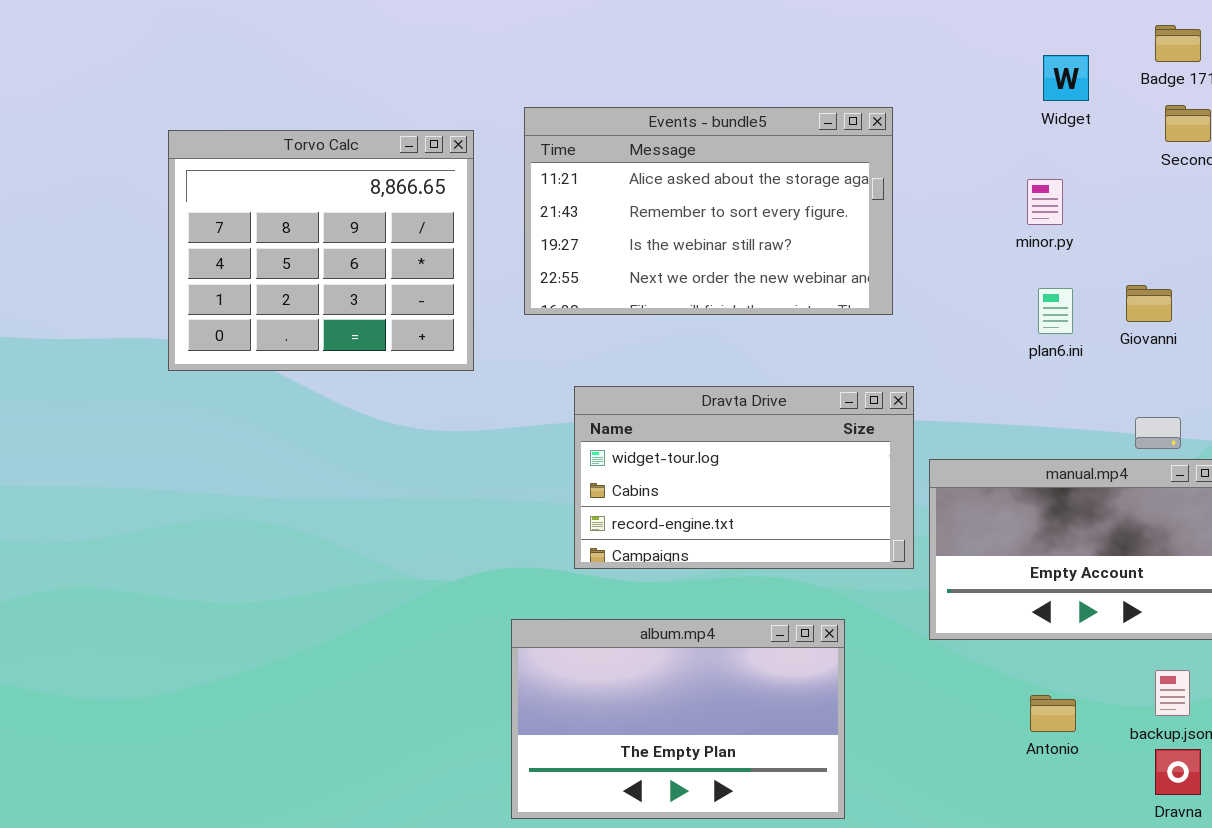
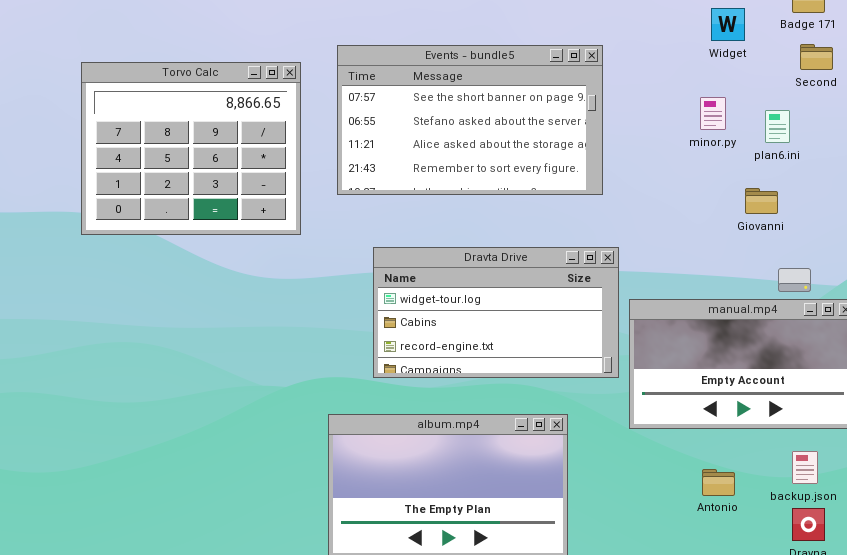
Events - bundle5: [524,107,893,315] -> [337,45,603,195], scrolled up 2 rows
Giovanni: [1126,285,1172,322] -> [745,188,778,214], moved
plan6.ini: [1038,288,1073,334] -> [765,110,790,143], moved

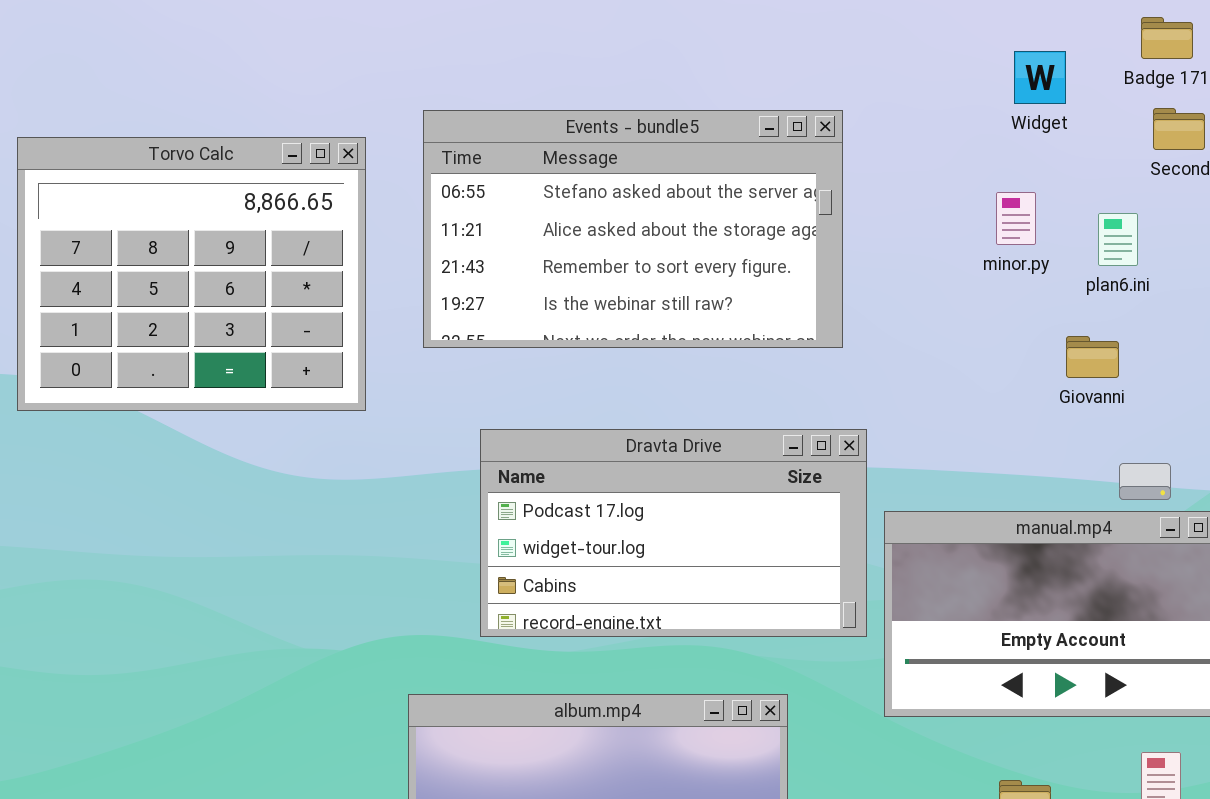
Events - bundle5: [337,45,603,195] -> [423,110,843,348], scrolled down 1 row
Dravta Drive: [373,247,619,378] -> [480,429,867,637], scrolled up 1 row

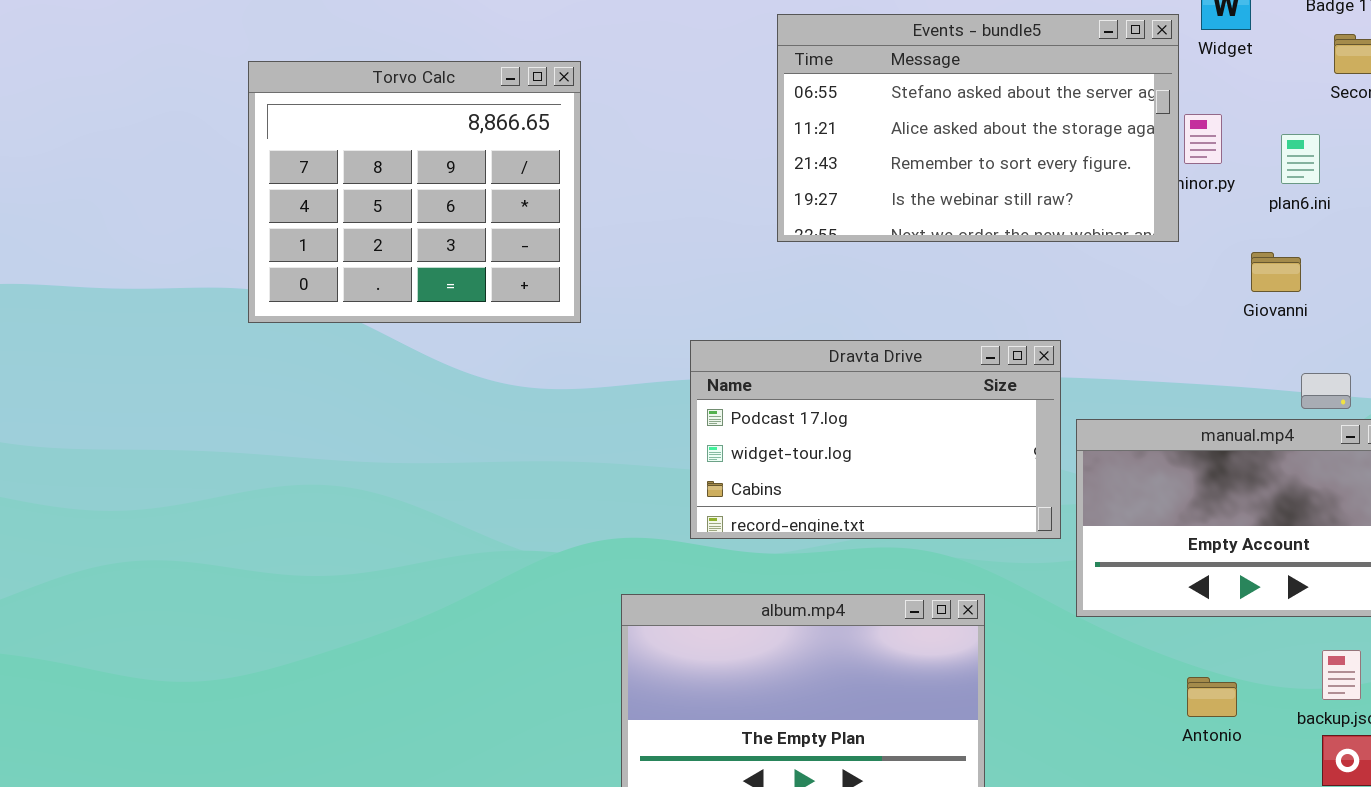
Events - bundle5: [423,110,843,348] -> [777,14,1179,242], moved

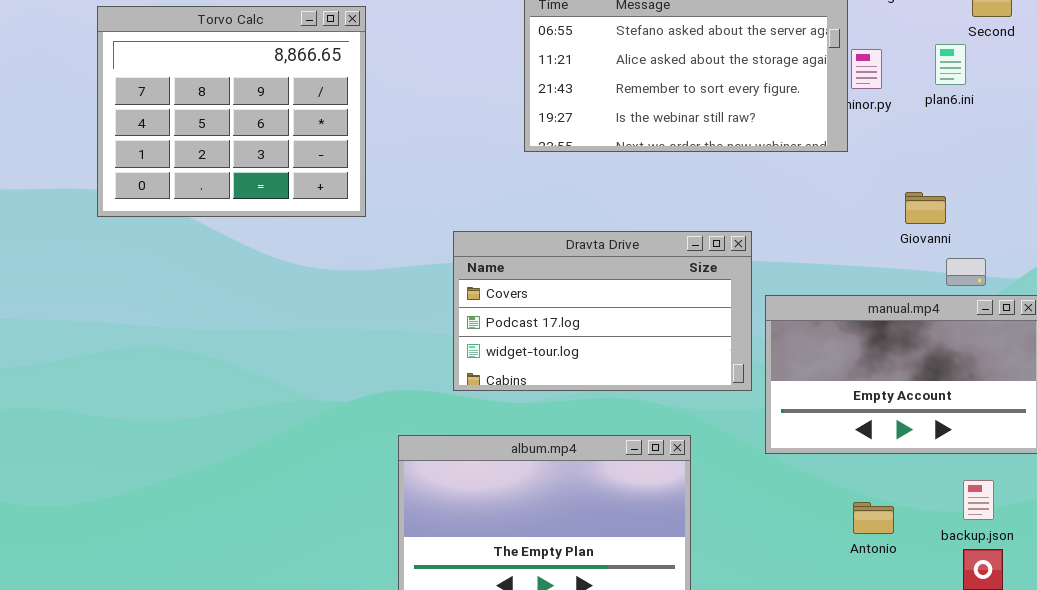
plan6.ini: [1281,134,1320,184] -> [935,44,966,85], moved
Giovanni: [1251,252,1301,292] -> [905,192,946,224], moved
Dravta Drive: [690,340,1061,539] -> [453,231,752,391], scrolled up 1 row

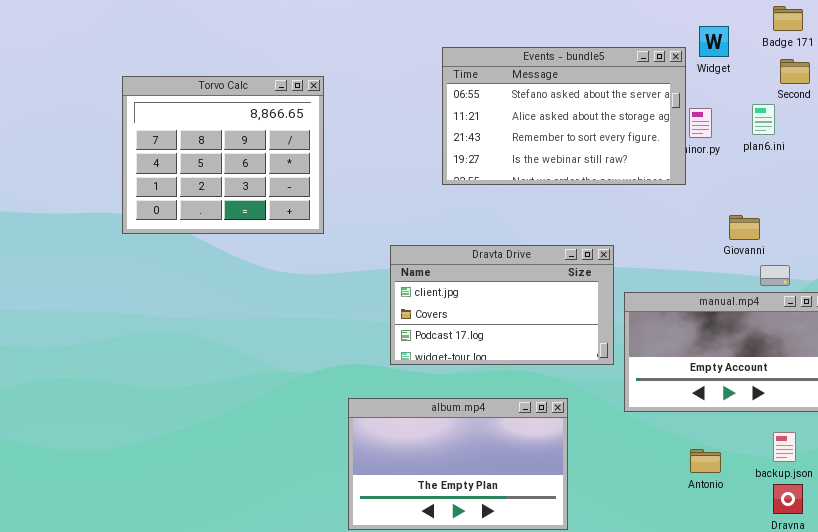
Dravta Drive: [453,231,752,391] -> [390,245,614,365], scrolled up 1 row

